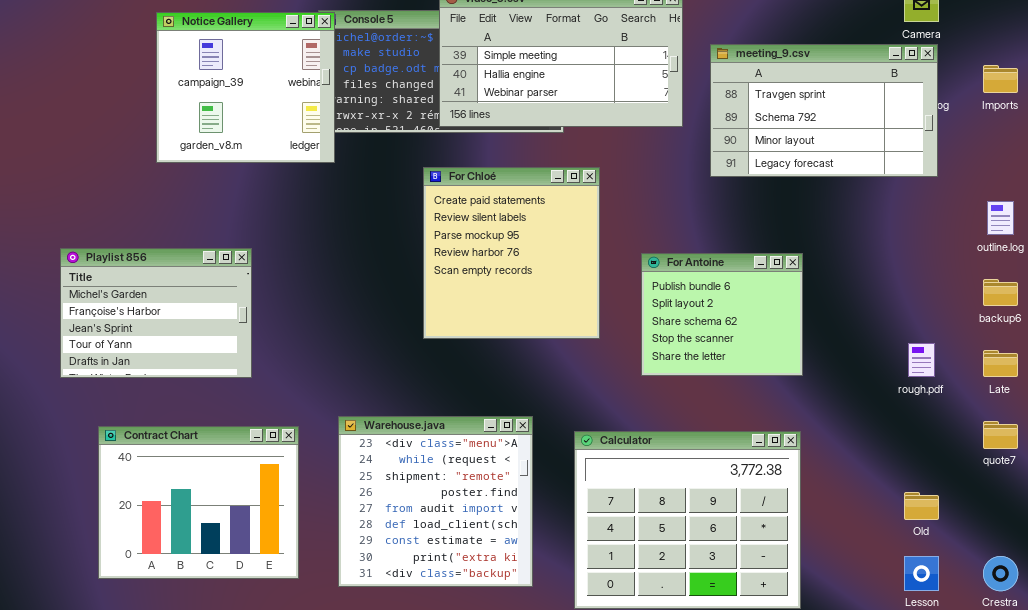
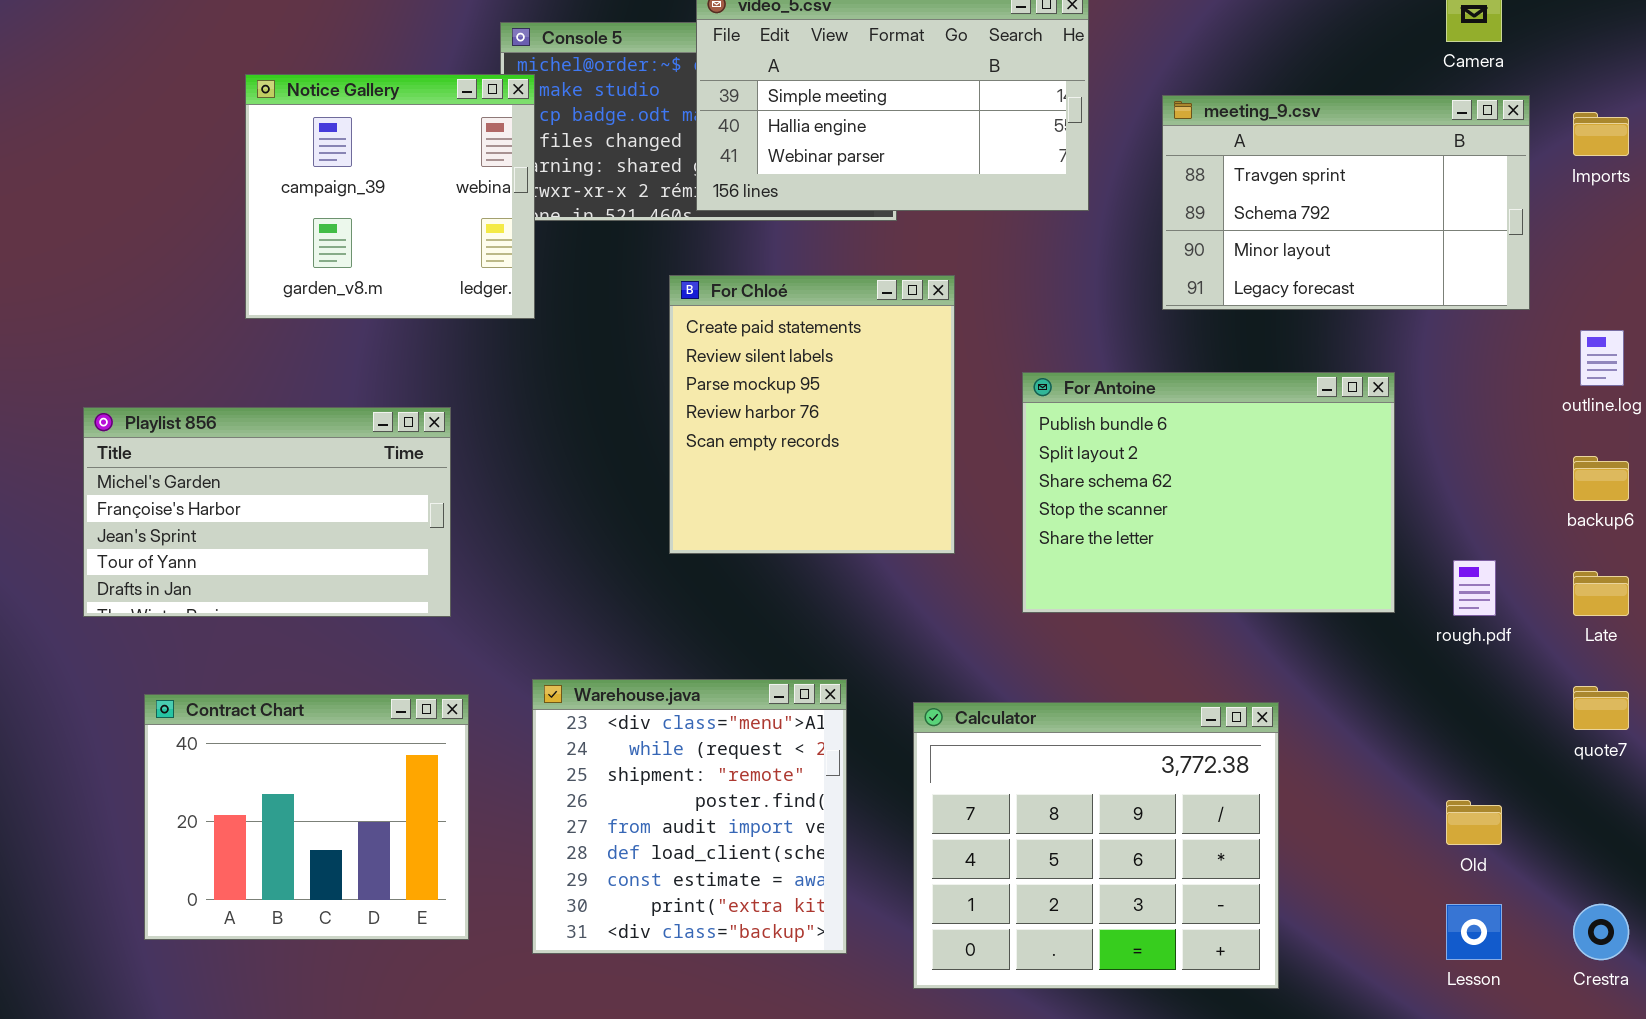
Notice Gallery: [156,12,335,163] -> [245,74,535,319], moved
meeting_9.csv: [710,44,938,177] -> [1162,95,1530,310], moved
Playlist 856: [60,248,252,378] -> [83,407,451,617], resized
For Antoine: [641,253,803,376] -> [1022,372,1395,613], resized

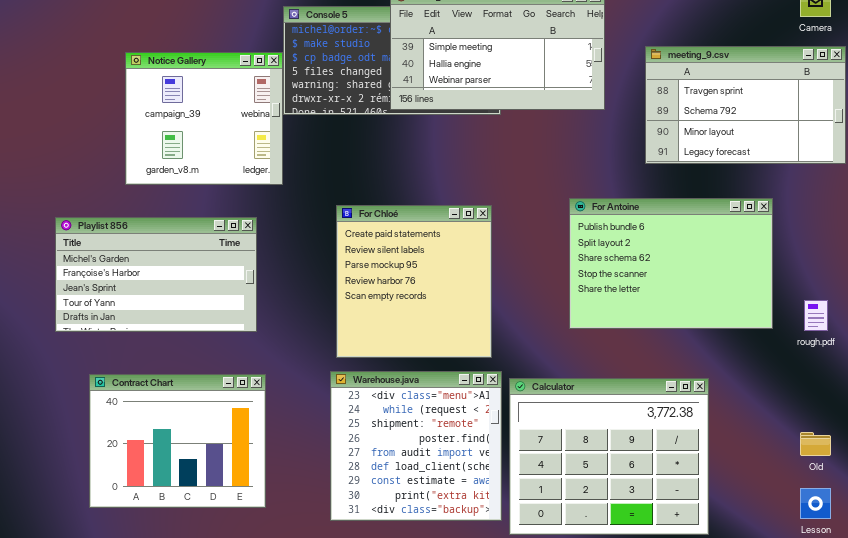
Notice Gallery: [245,74,535,319] -> [125,52,283,185], moved
For Chloé: [669,275,955,554] -> [336,205,492,358], moved
Warehouse.java: [532,679,847,954] -> [330,371,502,521], moved

